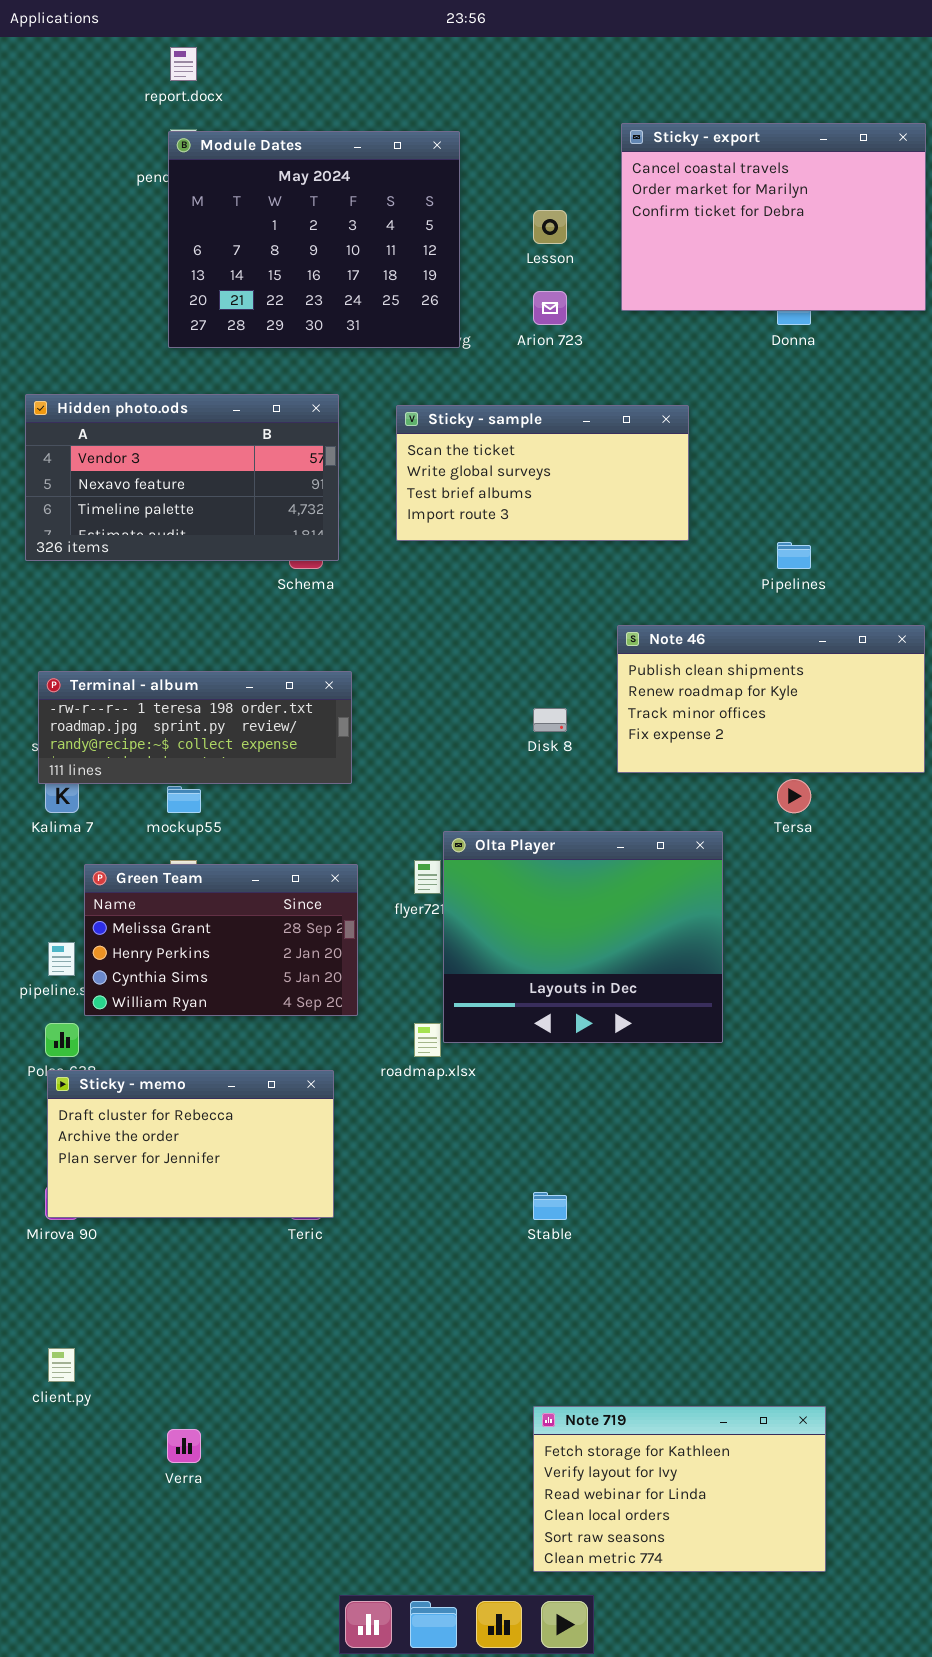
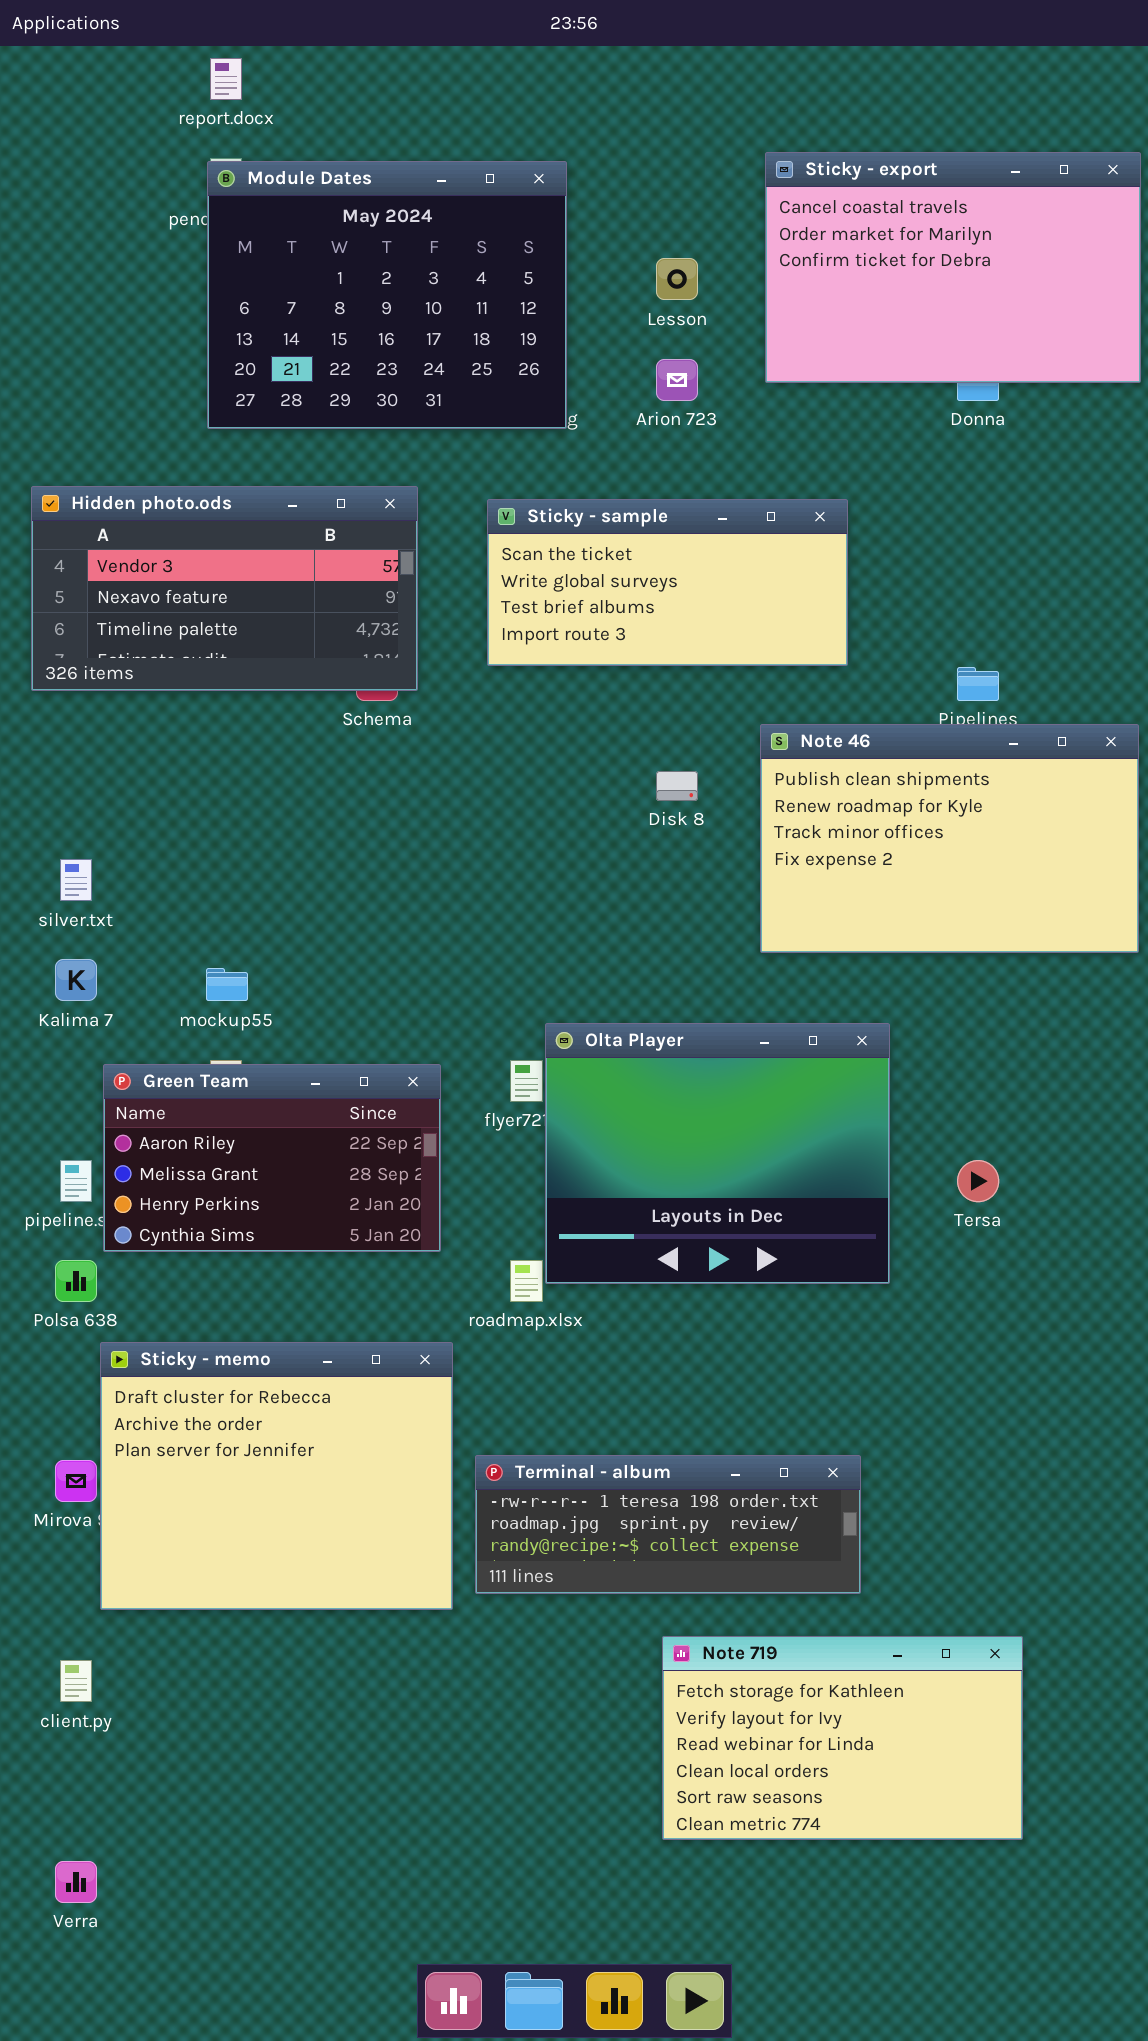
Note 46: [617,625,925,773] -> [760,724,1139,953], resized
Terminal - album: [38,671,352,784] -> [475,1455,861,1594], moved
Disk 8: [533,708,567,732] -> [656,771,698,801], moved
Tersa: [777,779,811,813] -> [957,1160,999,1202], moved
Green Team: [84,864,358,1016] -> [103,1064,441,1252], scrolled up 1 row
Sticky - memo: [47,1070,334,1218] -> [100,1342,453,1610], moved, resized
Note 719: [533,1406,826,1572] -> [662,1636,1023,1840], moved
Verra: [167,1429,201,1463] -> [55,1861,97,1903], moved

